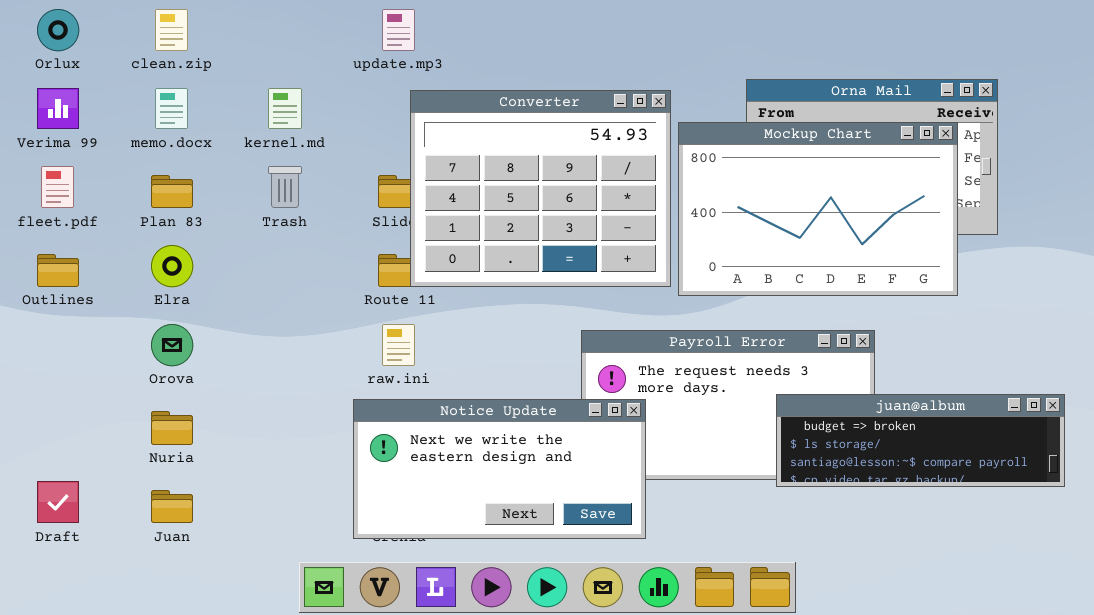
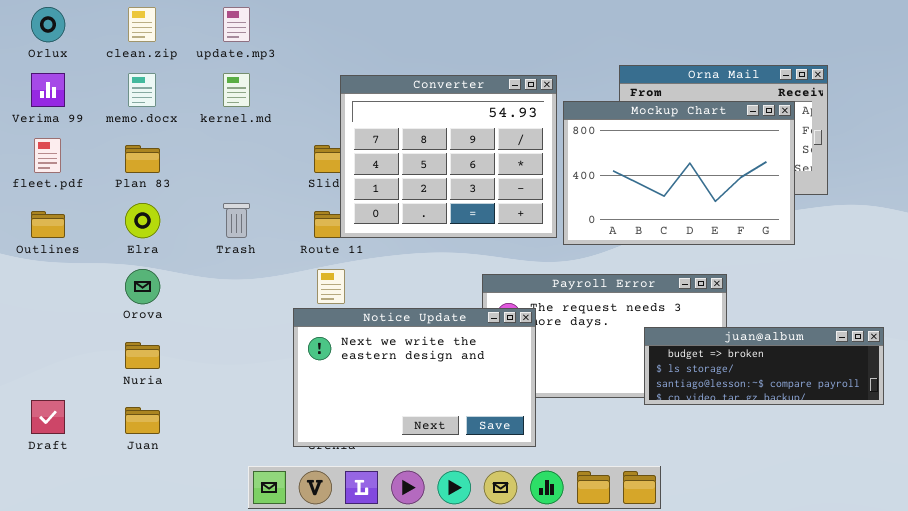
update.mp3: [382,9,415,51] -> [223,7,250,42], moved
Trash: [268,166,302,208] -> [223,203,250,238], moved
Notice Update: [353,399,646,539] -> [293,308,536,447], resized

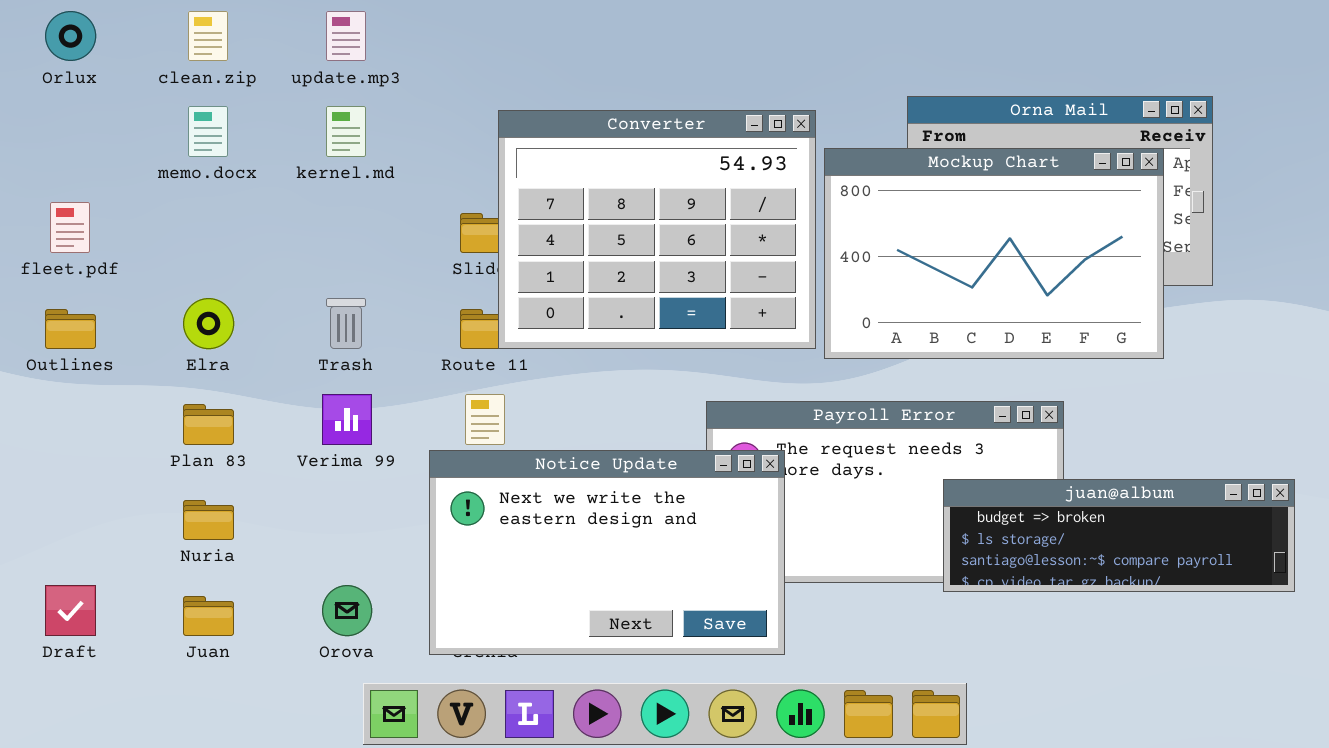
Verima 99: [31,73,65,107] -> [322,394,372,445], moved
Plan 83: [125,145,160,173] -> [183,404,234,445], moved
Orova: [125,269,160,304] -> [322,585,372,636], moved

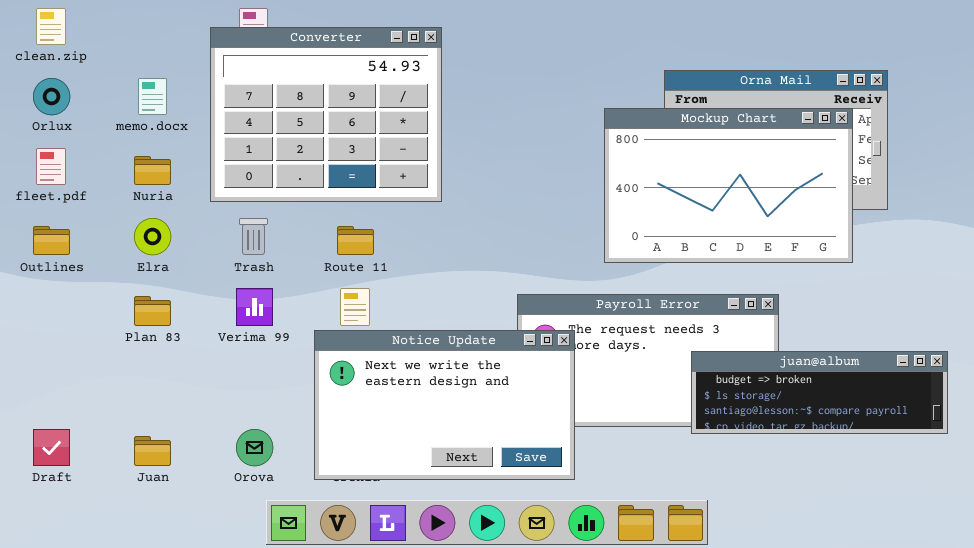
Orlux: [45,11,96,61] -> [33,78,70,115], moved
clean.zip: [188,11,228,61] -> [36,8,66,45], moved
Converter: [498,110,816,349] -> [210,27,442,202], moved
Nuria: [183,500,234,540] -> [134,156,171,185], moved

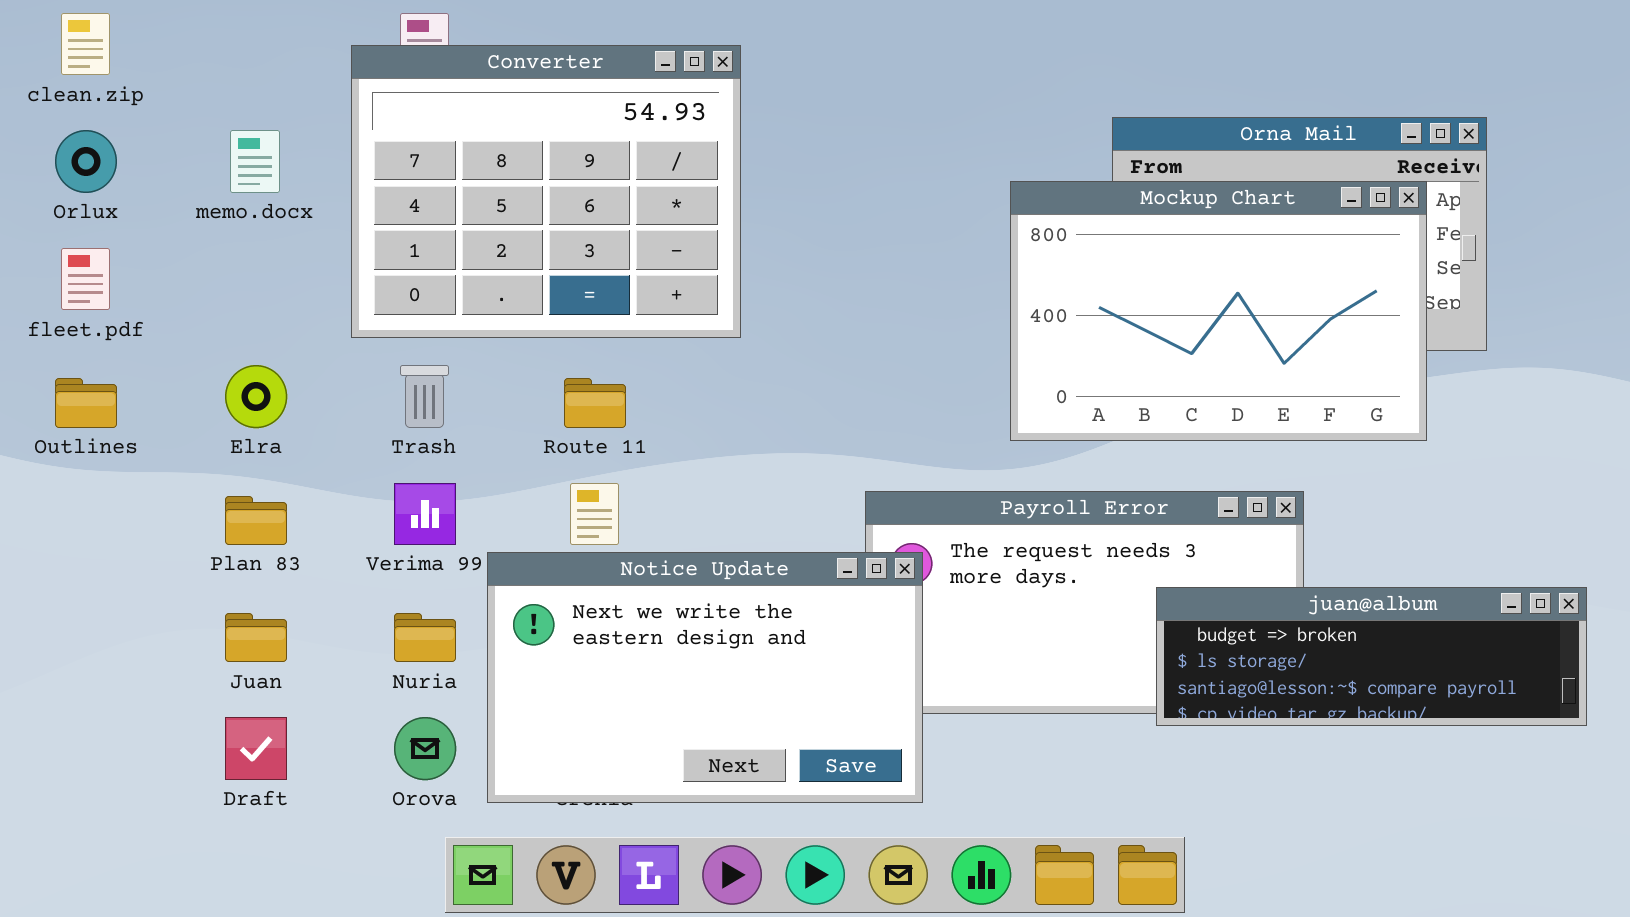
Nuria: [134,156,171,185] -> [394,613,456,662], moved
Notice Update: [314,330,575,480] -> [487,552,923,803], moved
Draft: [33,429,70,466] -> [225,717,287,780], moved
Juan: [134,436,171,466] -> [225,613,287,662], moved

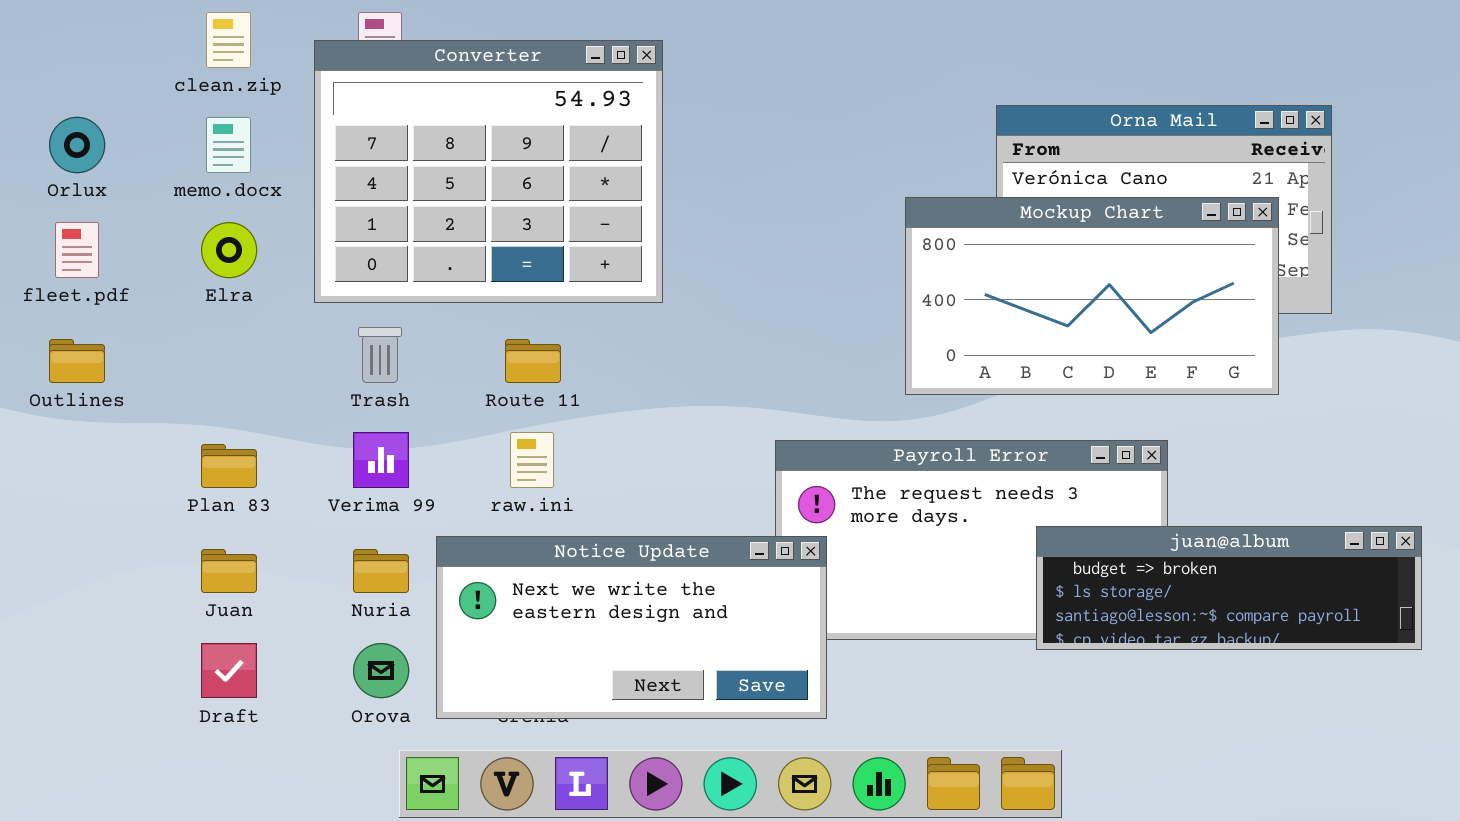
clean.zip: [61,13,110,75] -> [206,12,251,68], moved
Mockup Chart: [1010,181,1427,441] -> [905,197,1279,395], resized
Elra: [225,365,287,428] -> [201,222,257,278], moved
Notice Update: [487,552,923,803] -> [436,536,827,719], resized

